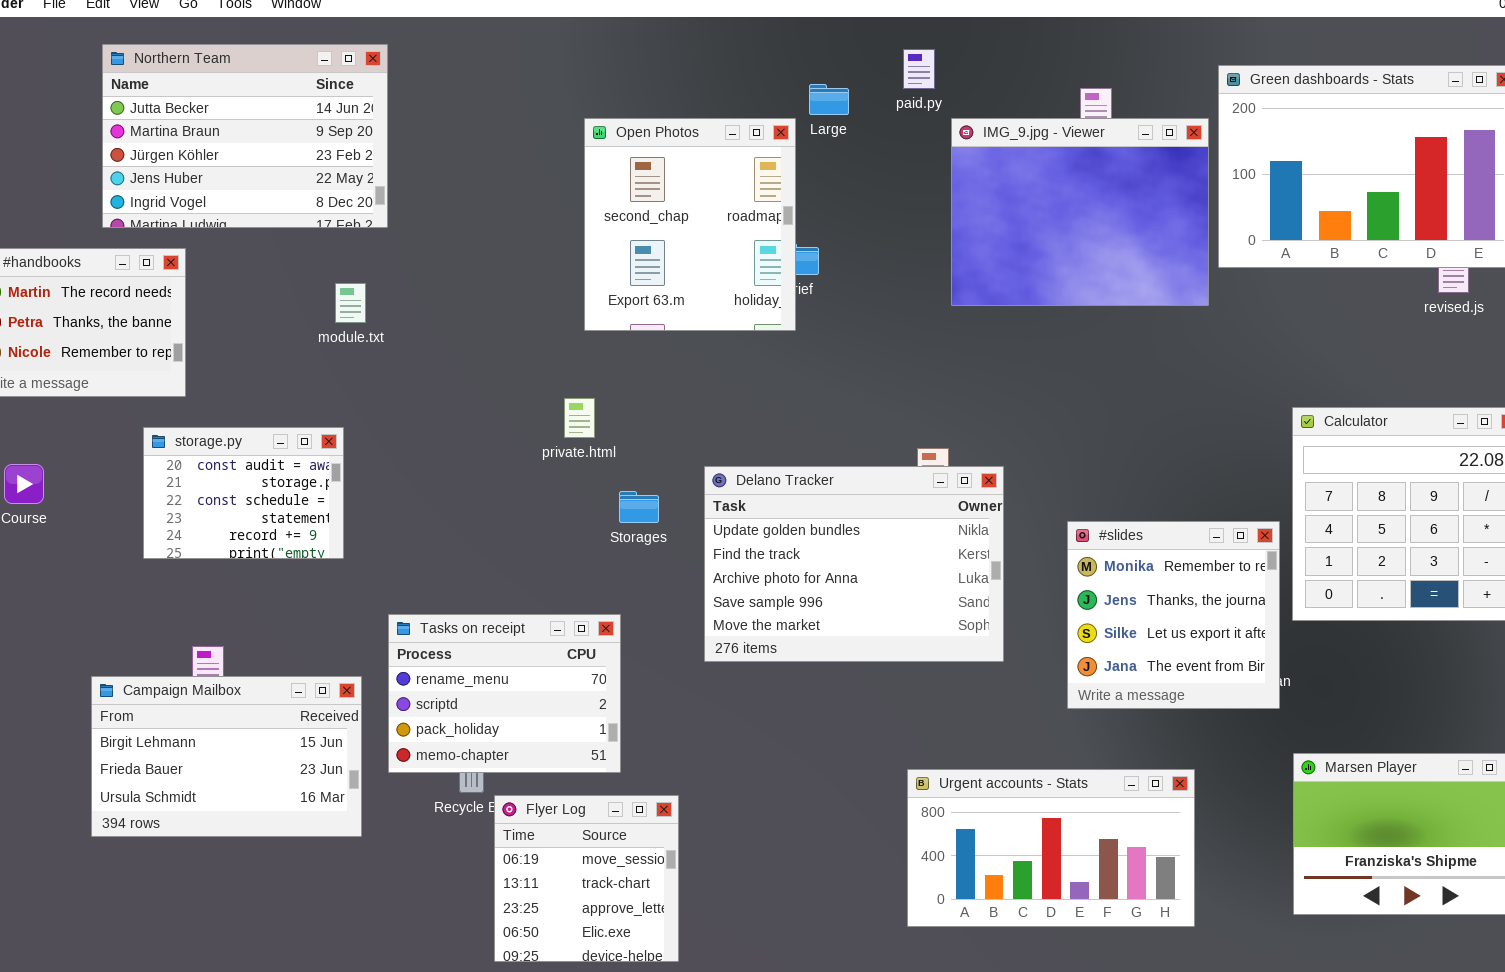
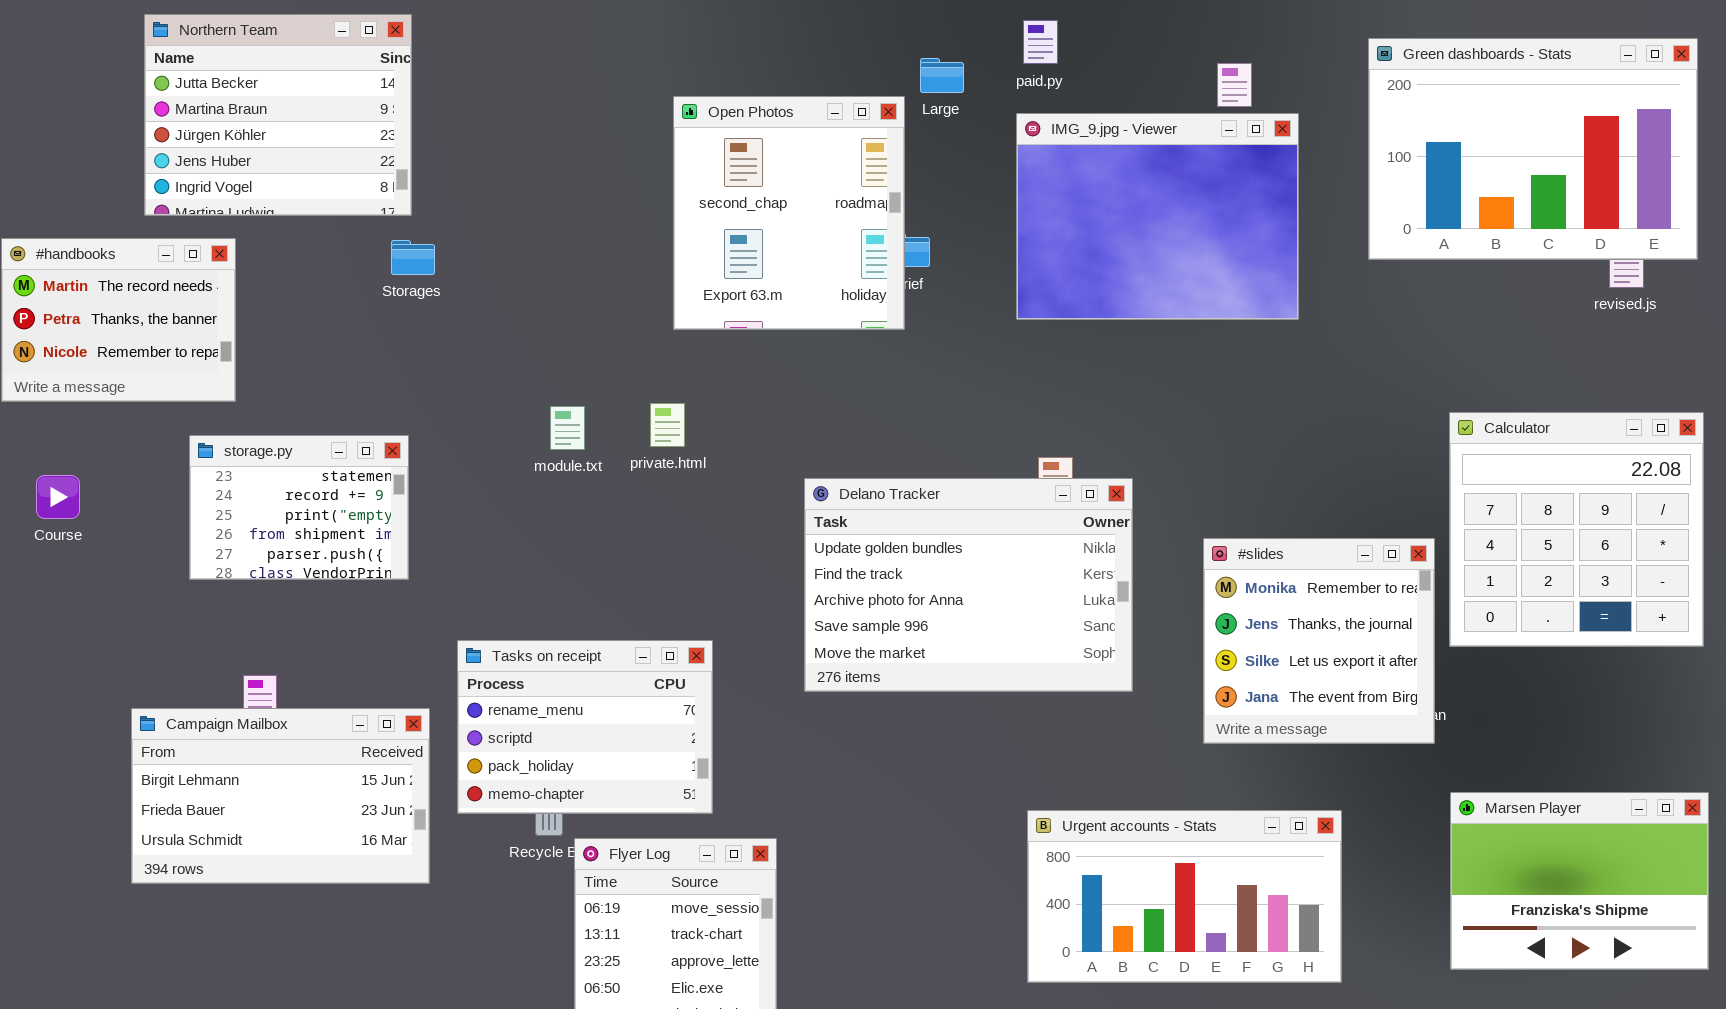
Northern Team: [102,44,388,228] -> [144,14,412,216], resized
IMG_9.jpg - Viewer: [951,118,1209,306] -> [1016,113,1299,320], moved
module.txt: [335,283,366,323] -> [550,406,585,450], moved
storage.py: [143,427,344,559] -> [189,435,409,580], scrolled down 3 rows
Storages: [619,491,659,523] -> [391,240,435,275], moved

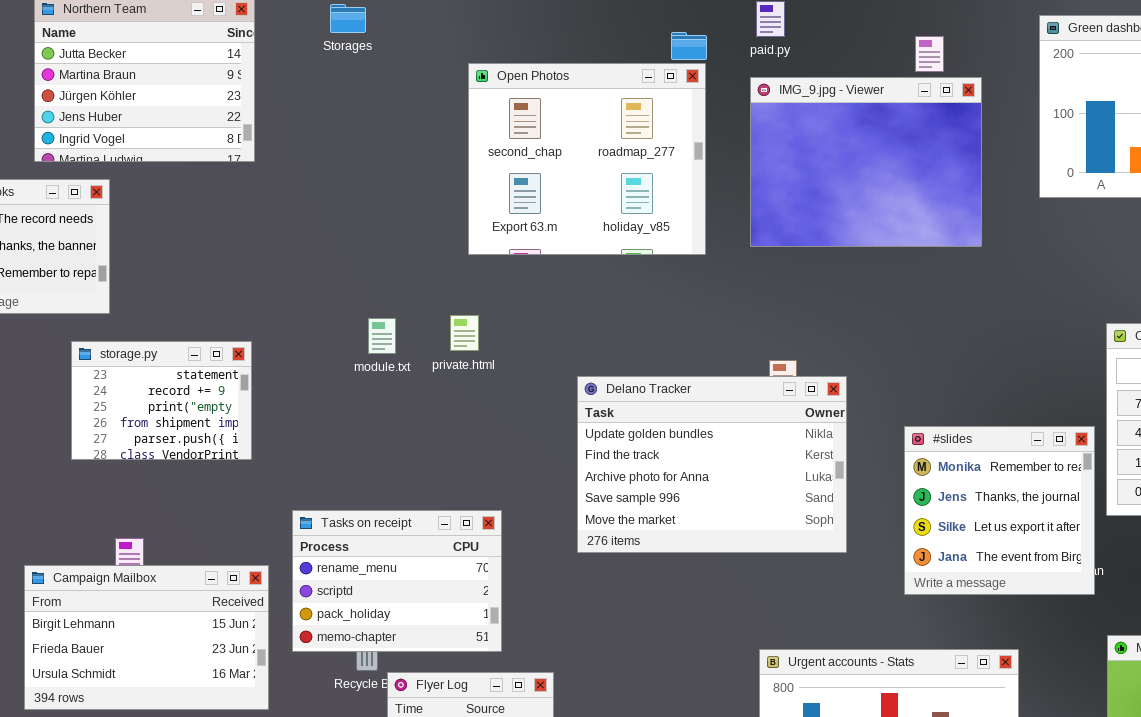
Open Photos: [673,96,905,330] -> [468,63,706,255], resized
Storages: [391,240,435,275] -> [330,4,366,33], moved

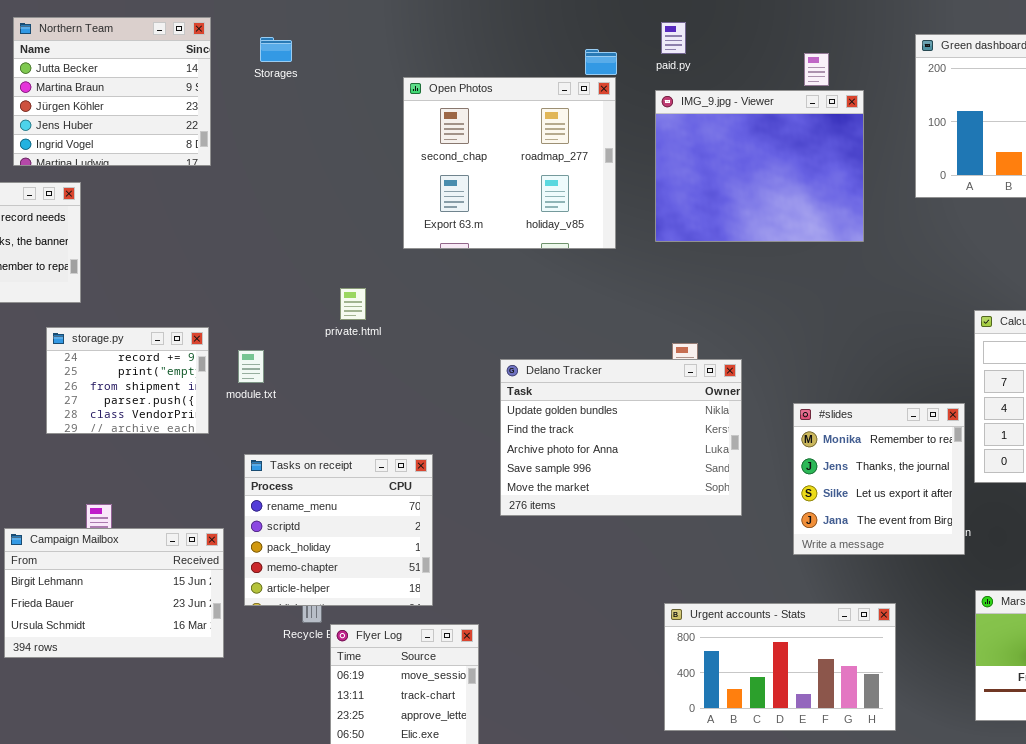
Storages: [330,4,366,33] -> [260,37,292,62], moved
private.html: [450,315,479,351] -> [340,288,366,320], moved
module.txt: [368,318,396,354] -> [238,350,264,383], moved
storage.py: [71,341,252,460] -> [46,327,209,434], scrolled down 1 row
Tasks on receipt: [292,510,502,652] -> [244,454,433,606], resized

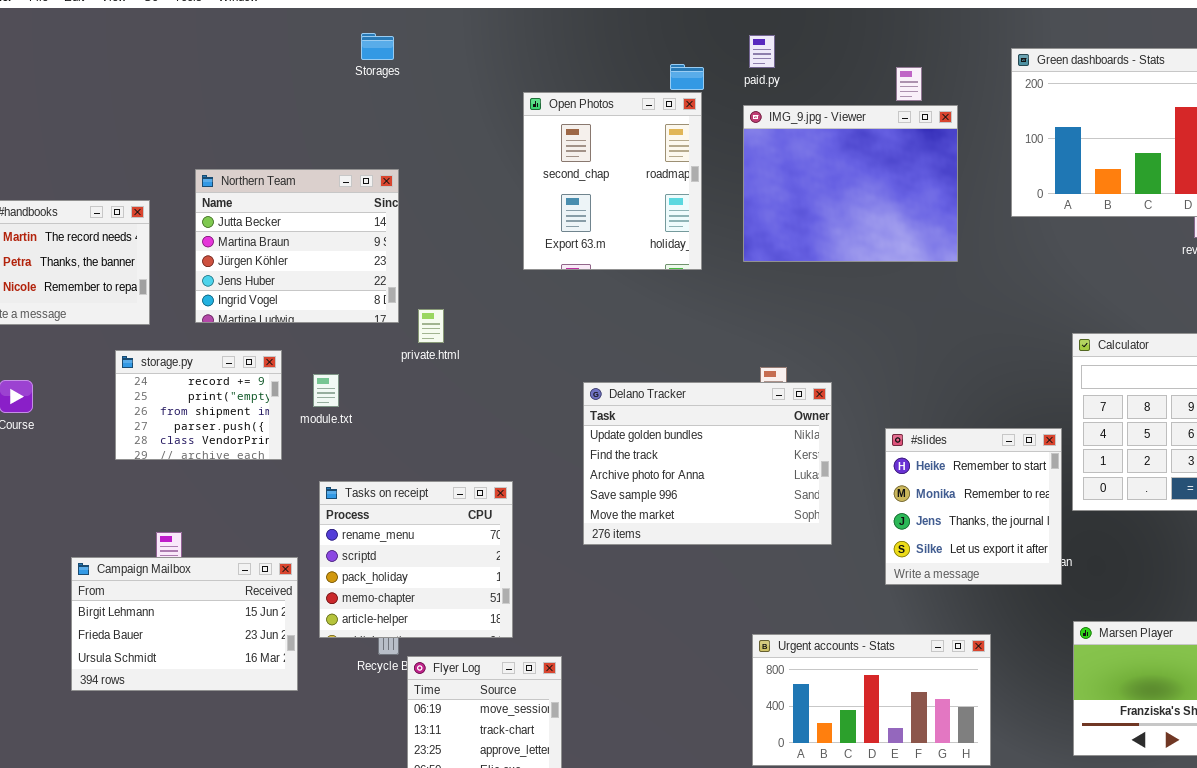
Northern Team: [13,17,211,166] -> [195,169,399,323], moved
Storages: [260,37,292,62] -> [361,33,394,60], moved
Open Photos: [403,77,616,249] -> [523,92,702,270], resized
#slides: [793,403,965,555] -> [885,428,1062,585], scrolled up 1 row

